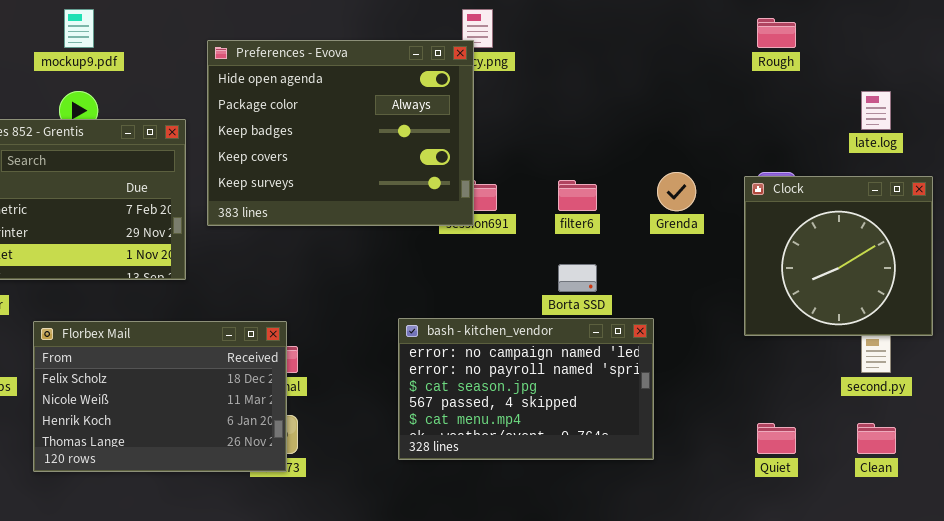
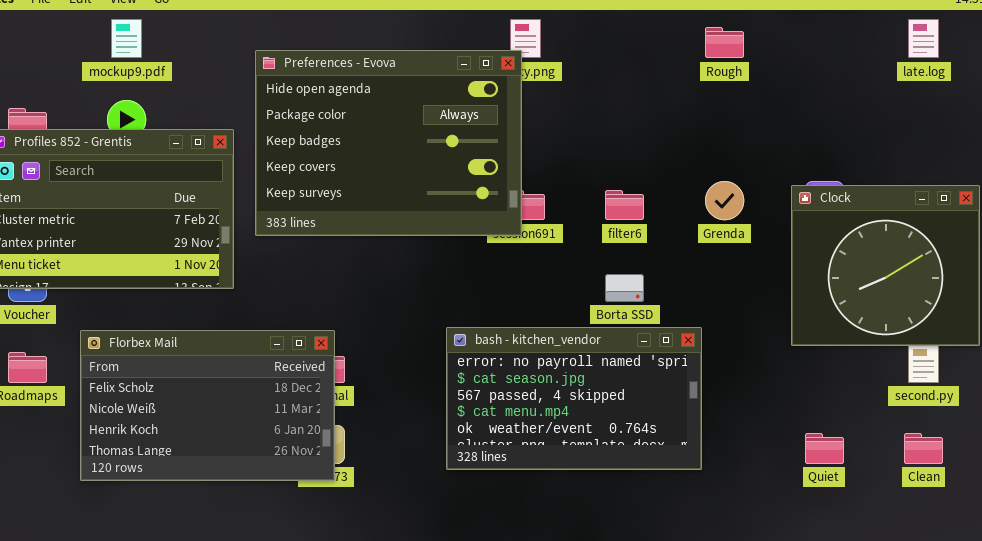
Rough: [757,18,796,48] -> [705,27,744,58], moved
late.log: [861,91,891,130] -> [908,19,939,58], moved
bash - kitchen_vendor: [398,318,654,460] -> [446,327,702,470], scrolled down 1 row

